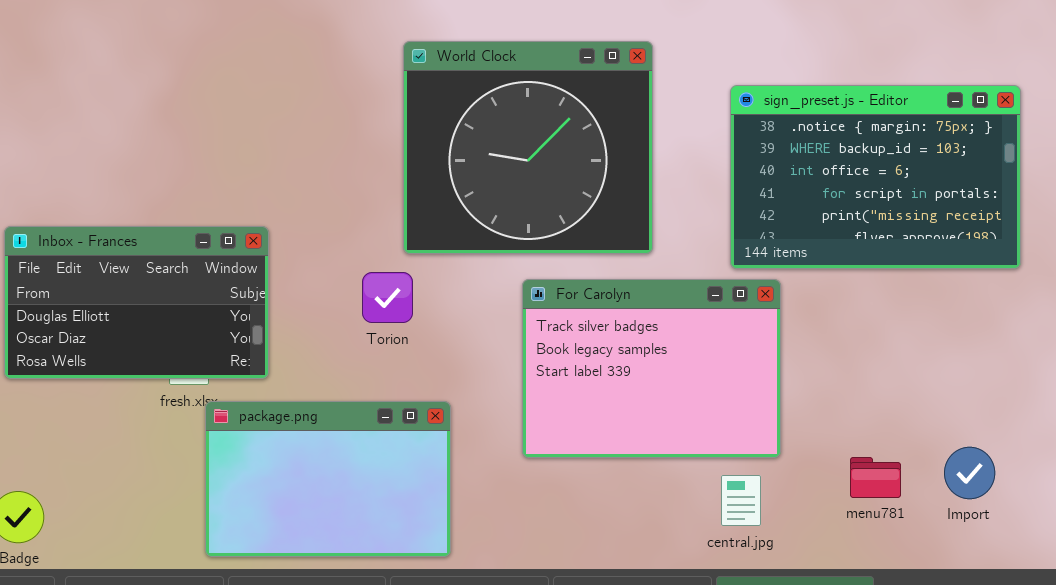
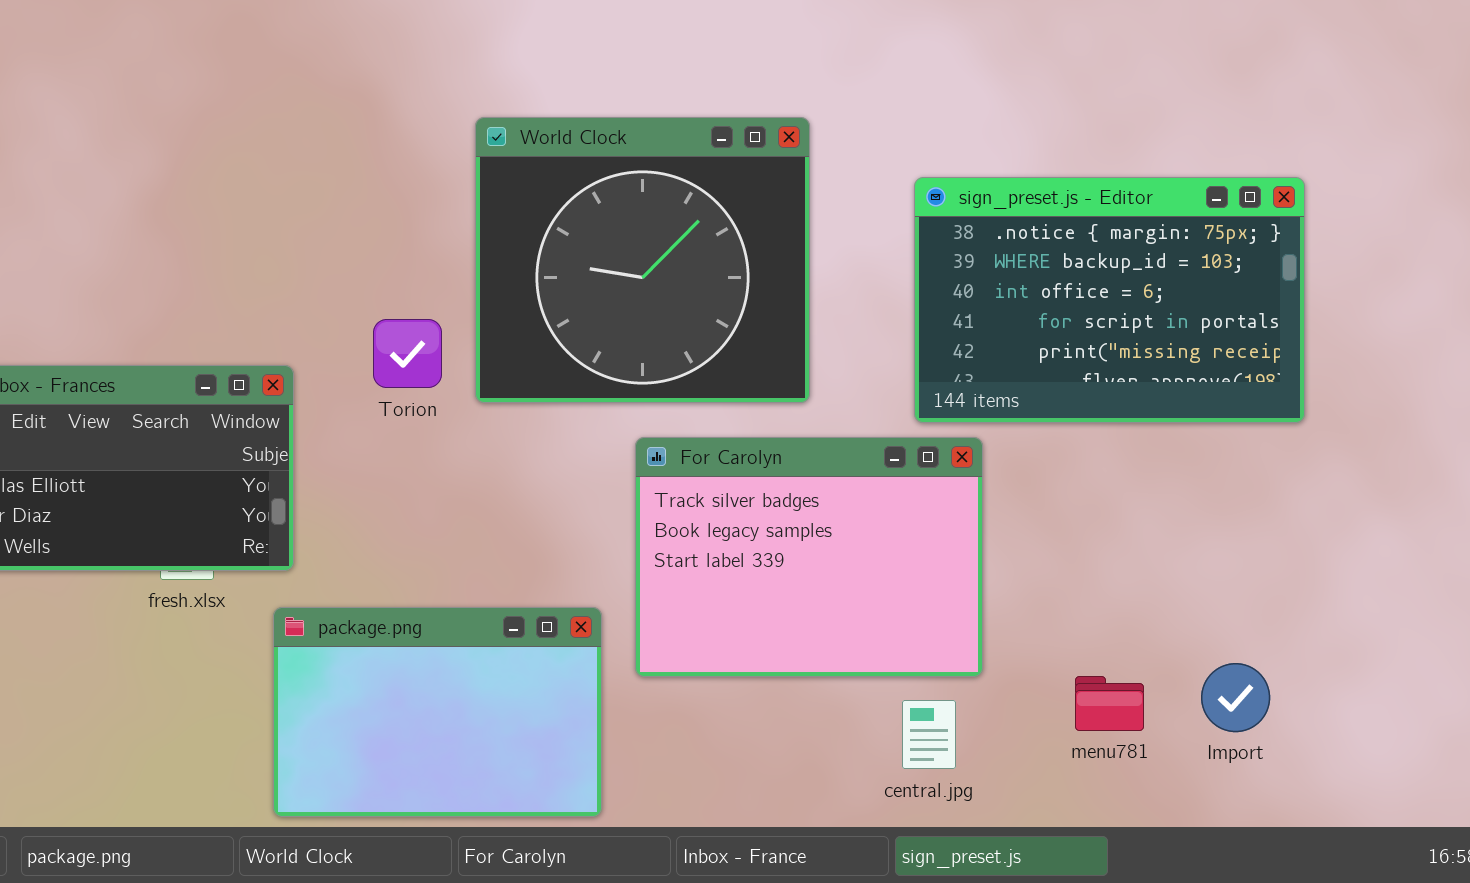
Torion: [362,272,413,323] -> [373,319,442,388], moved
package.png: [205,401,451,557] -> [273,607,602,817], moved

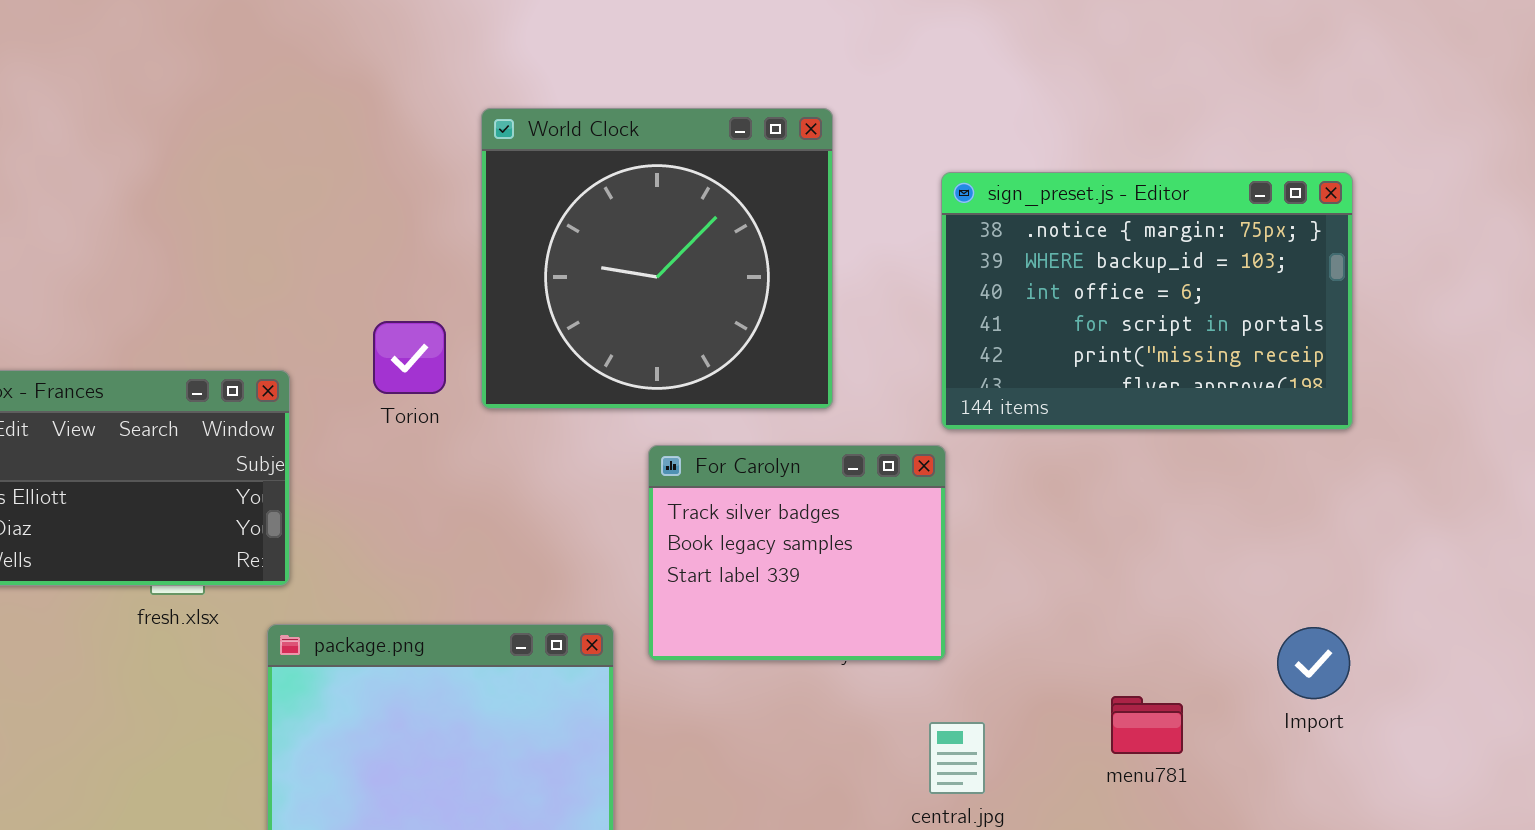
For Carolyn: [635,437,983,677] -> [648,445,946,661], resized
Import: [1201,663,1270,732] -> [1277,627,1350,699], moved

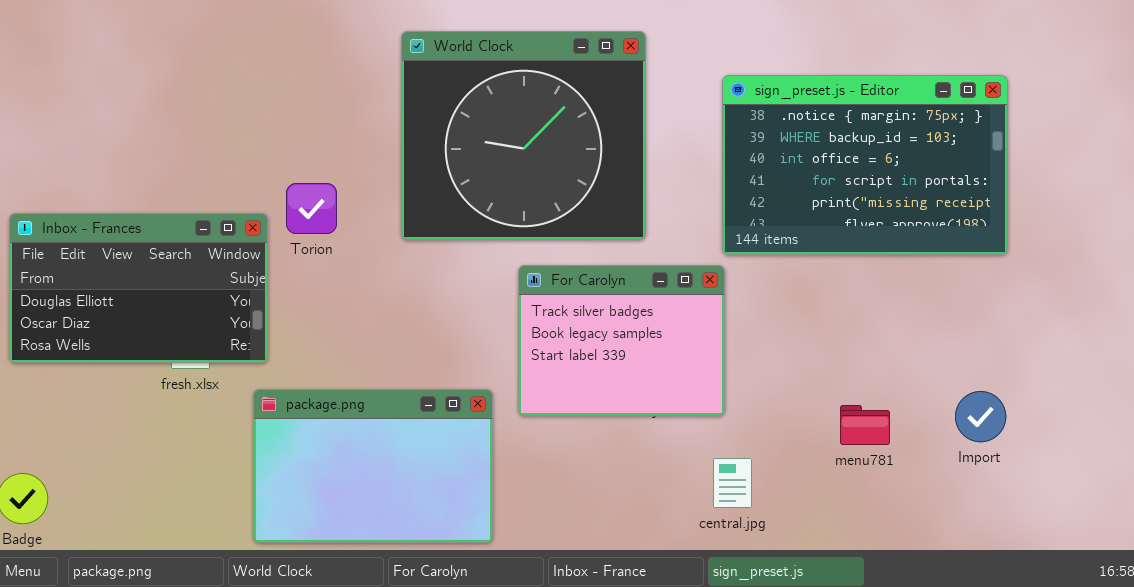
Torion: [373,321,446,394] -> [286,183,337,234], moved
menu781: [1111,696,1183,754] -> [840,405,890,445], moved

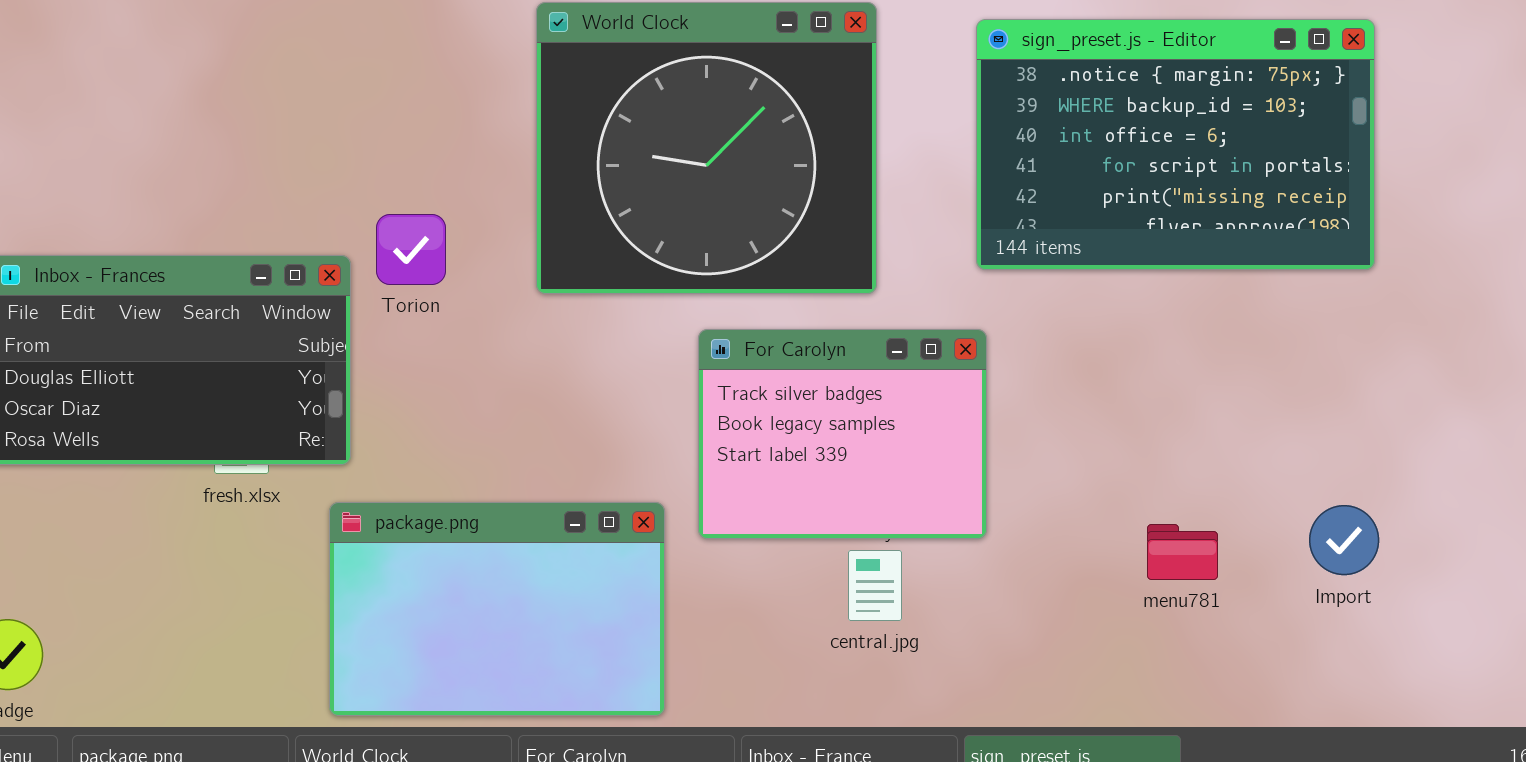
sign_preset.js - Editor: [722,75,1008,255] -> [976,19,1375,270], moved
central.jpg: [713,458,752,508] -> [848,550,902,621], moved

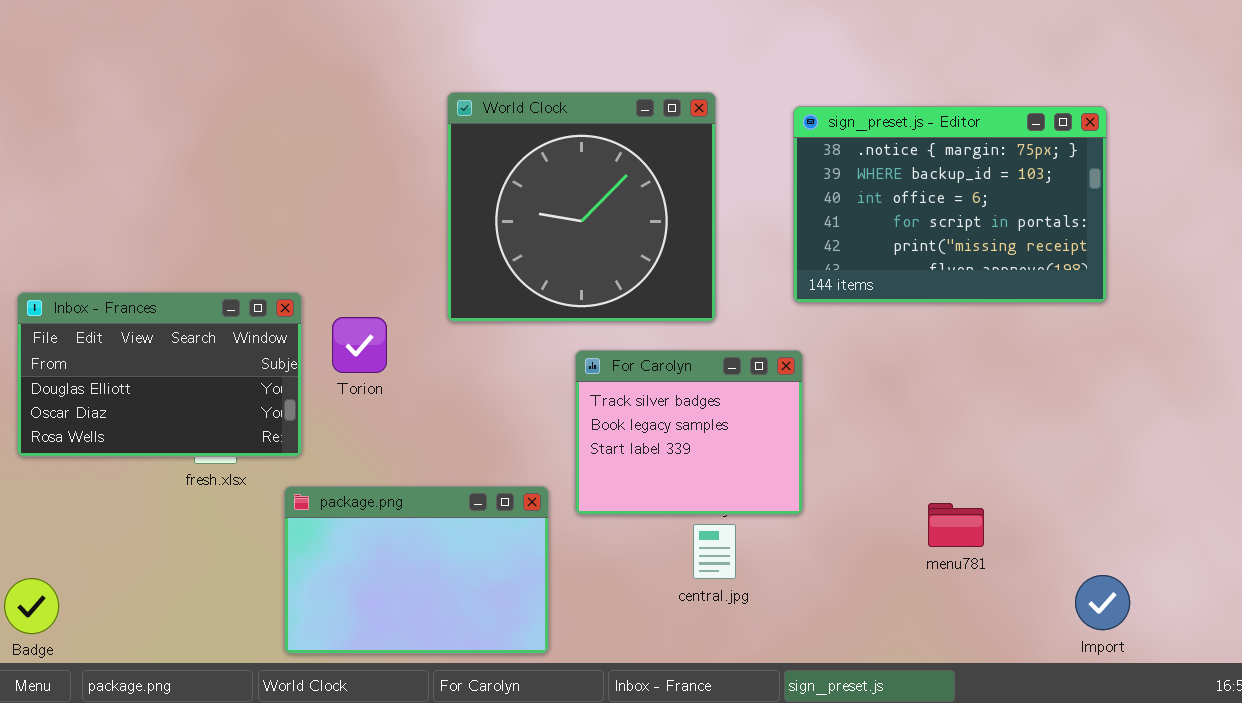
Torion: [376,214,446,285] -> [332,317,387,373], moved
Import: [1309,505,1379,575] -> [1075,575,1130,630], moved

